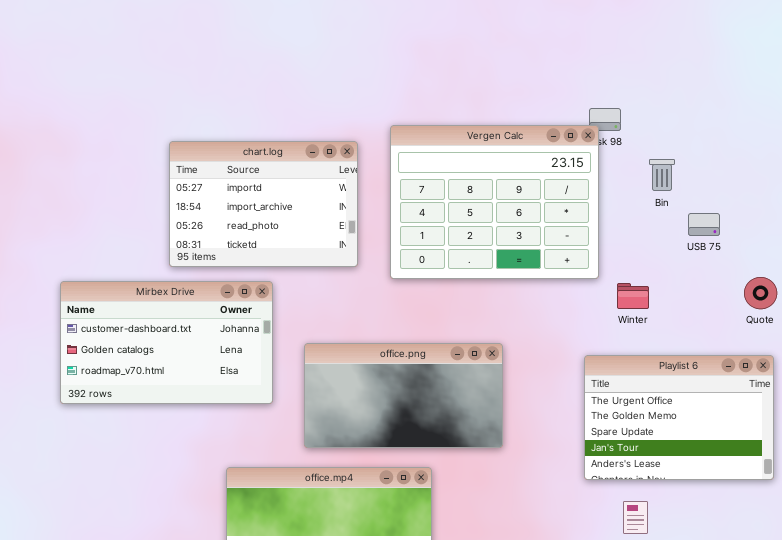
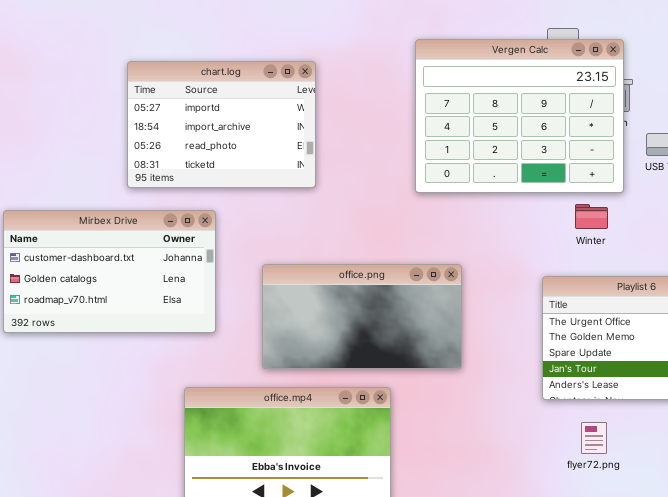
Vergen Calc: [390,125,599,279] -> [415,39,624,193], moved
Mirbex Drive: [60,281,273,404] -> [3,210,216,333], moved

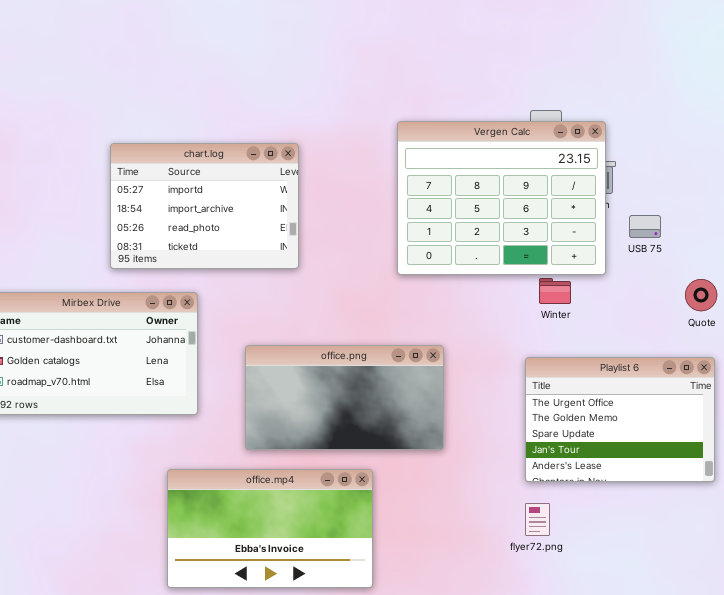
Winter: [575,204,608,229] -> [539,278,571,304], moved
flyer72.png: [581,422,607,454] -> [525,503,550,536], moved

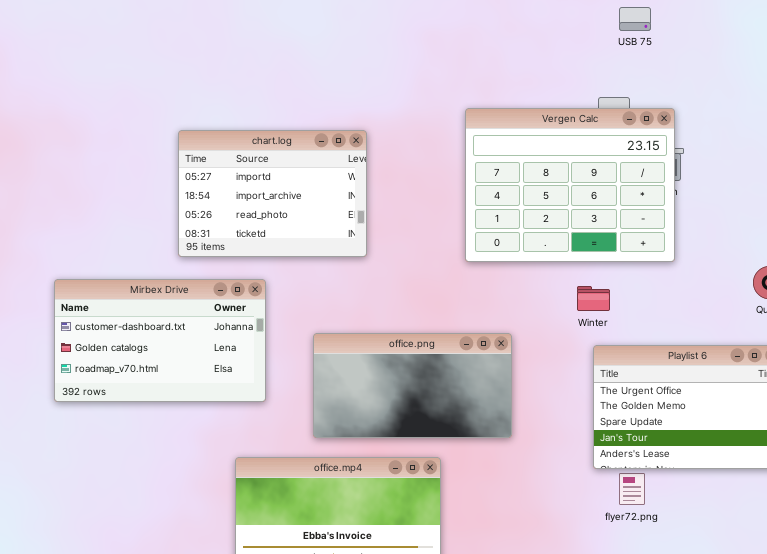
USB 75: [629,215,661,238] -> [619,7,651,31], moved
Winter: [539,278,571,304] -> [577,286,610,311], moved
flyer72.png: [525,503,550,536] -> [619,473,645,505], moved

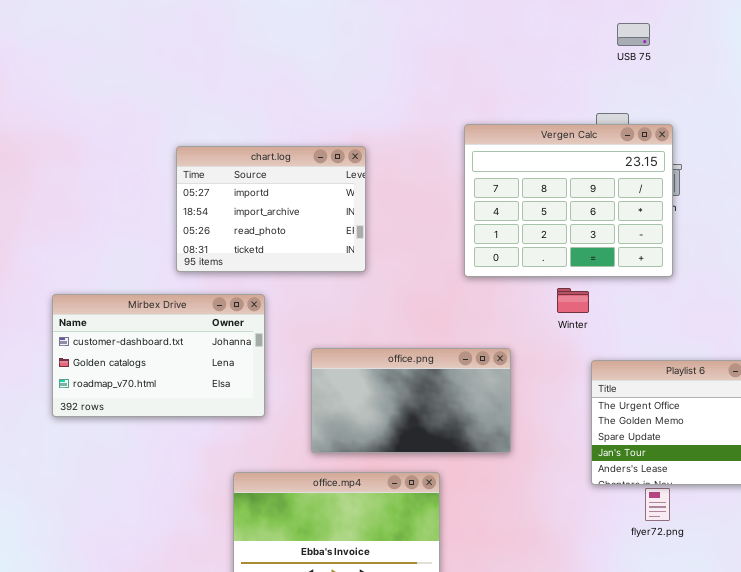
Winter: [577,286,610,311] -> [557,288,589,313], moved
flyer72.png: [619,473,645,505] -> [645,488,670,521], moved

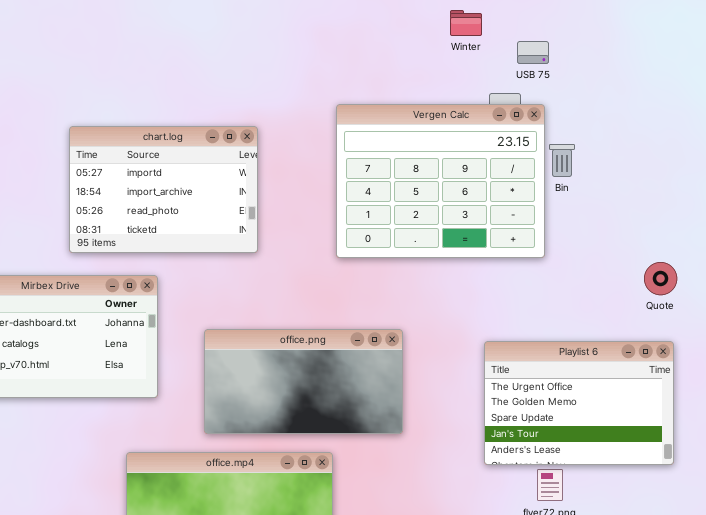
USB 75: [617,23,650,46] -> [517,41,549,64], moved
Vergen Calc: [464,124,673,277] -> [336,104,545,258], moved
Winter: [557,288,589,313] -> [450,10,482,36], moved

